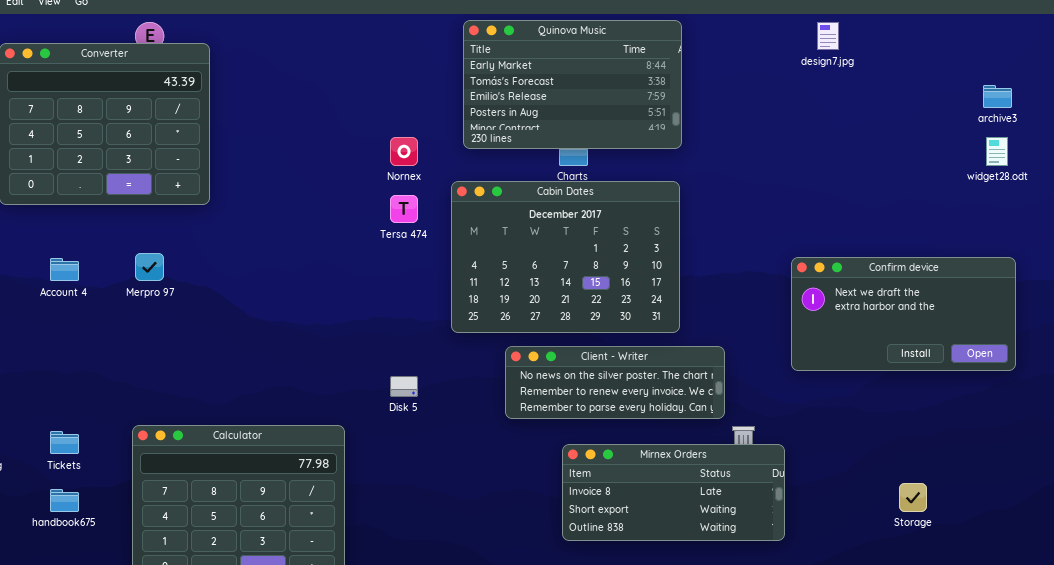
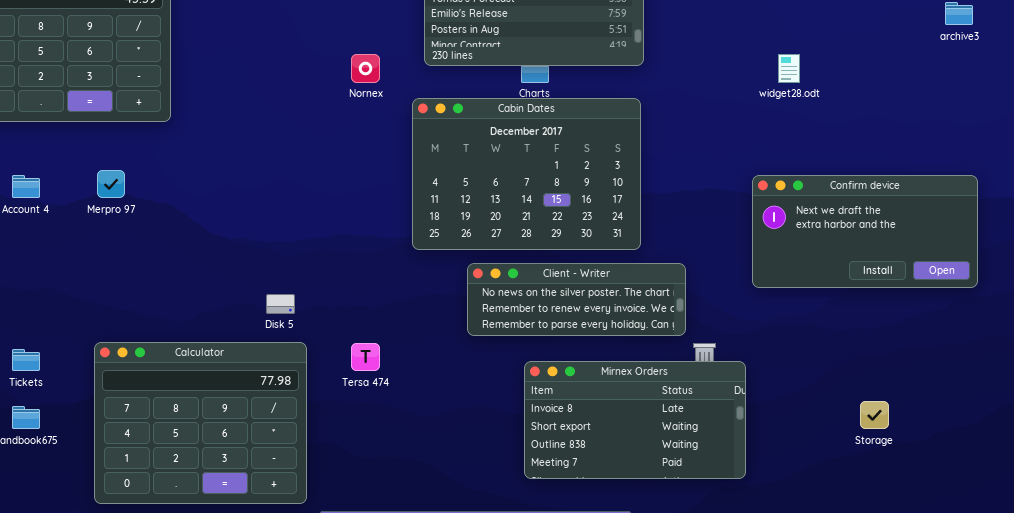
widget28.odt: [986,137,1008,166] -> [778,54,800,83], moved
Tersa 474: [390,195,418,223] -> [351,343,380,371], moved
Disk 5: [390,376,418,397] -> [266,294,295,314], moved
Mirnex Orders: [562,444,785,541] -> [524,361,746,479], resized

